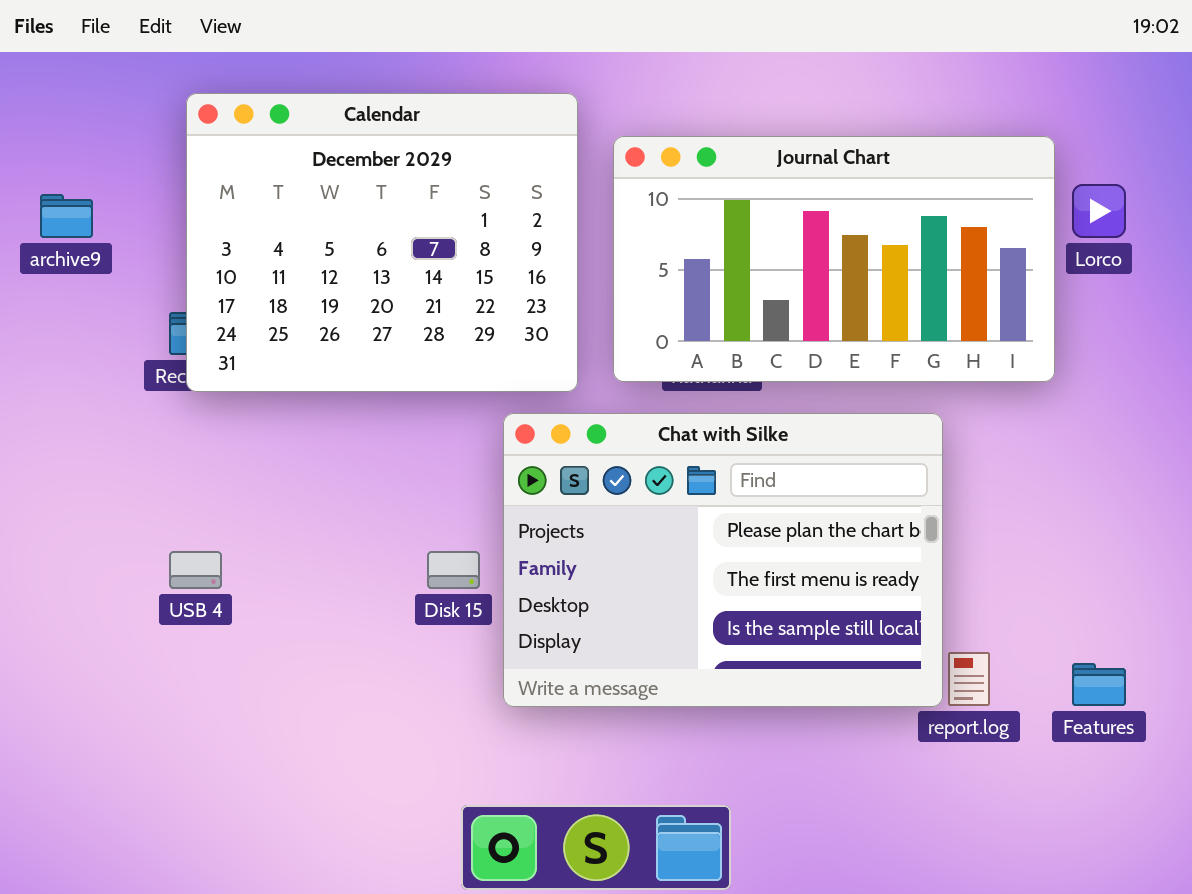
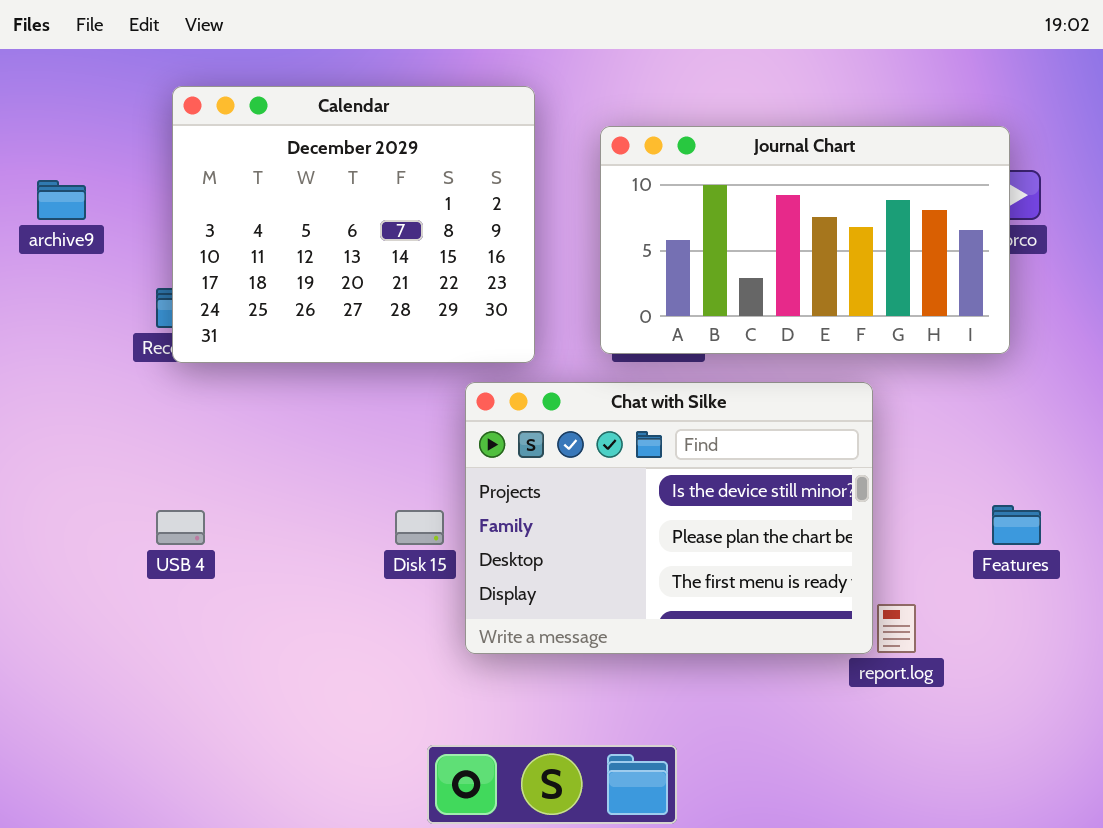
Journal Chart: [613,136,1055,382] -> [600,126,1010,354], moved
Chat with Silke: [503,413,943,707] -> [465,382,873,654], scrolled up 1 row
Features: [1072,663,1126,706] -> [992,505,1041,545], moved

